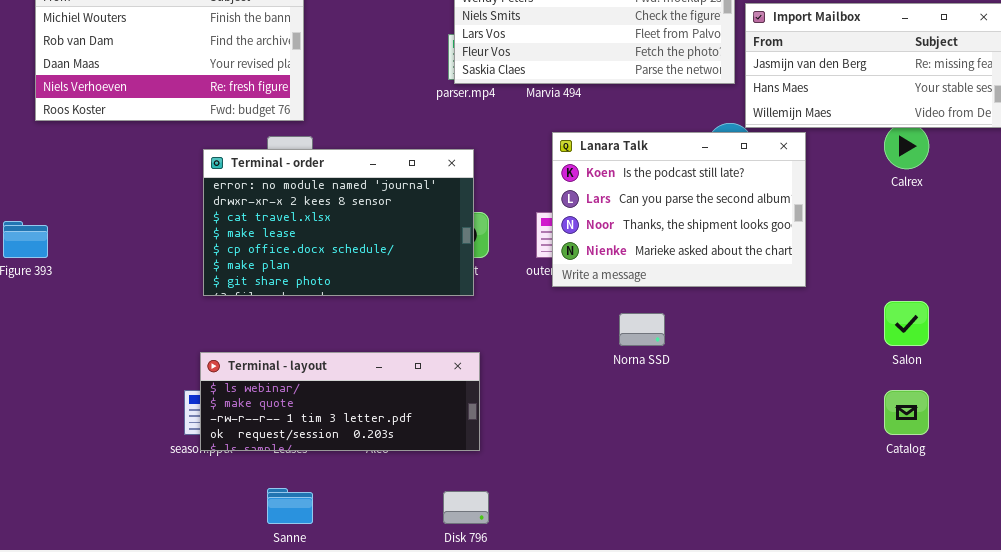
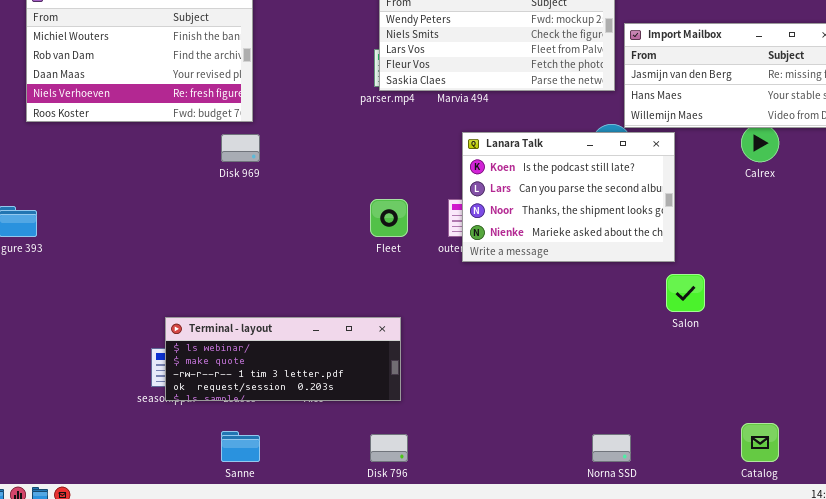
Terminal - order: [203,149,474,296] -> none, closed
Salon: [884,301,929,346] -> [666,274,705,312], moved
Norna SSD: [619,313,665,346] -> [592,434,631,462], moved
Catalog: [884,390,929,435] -> [741,423,779,462], moved

